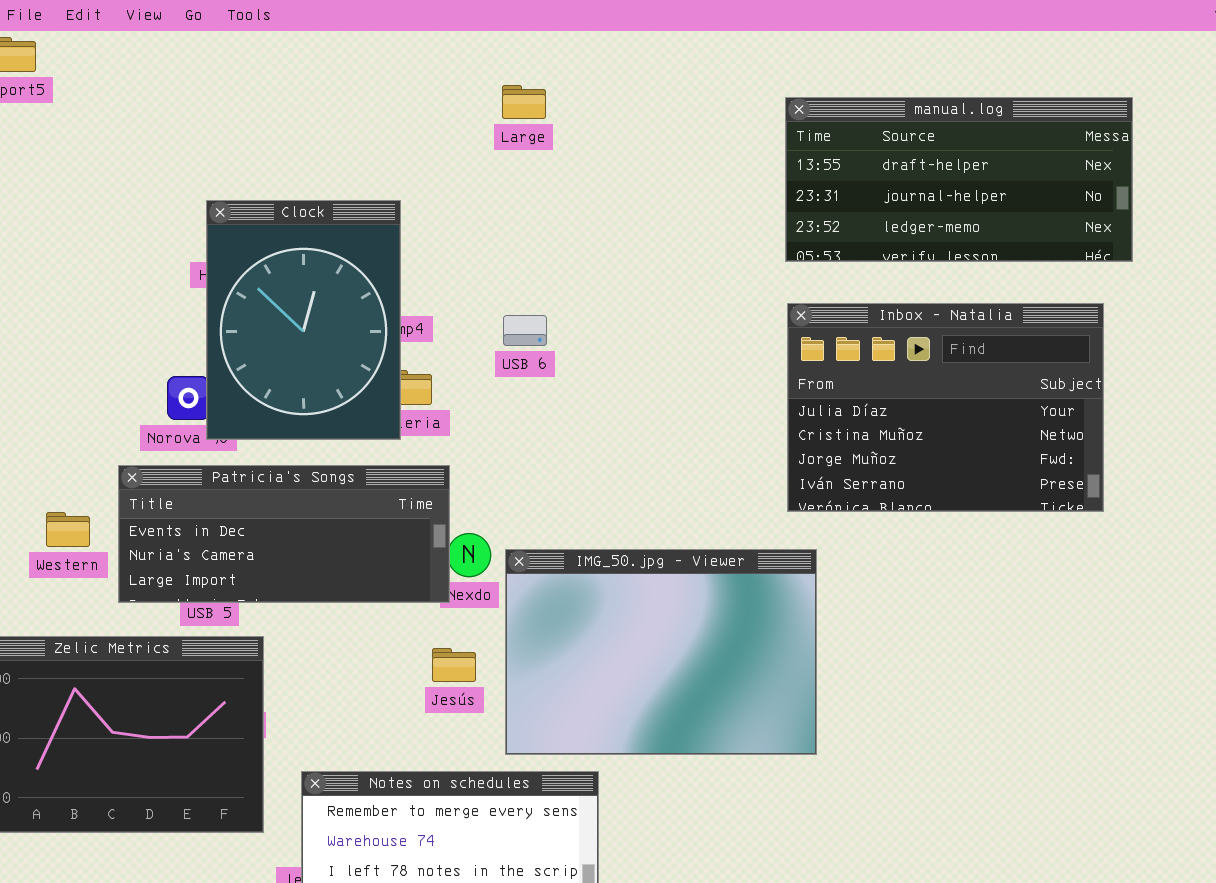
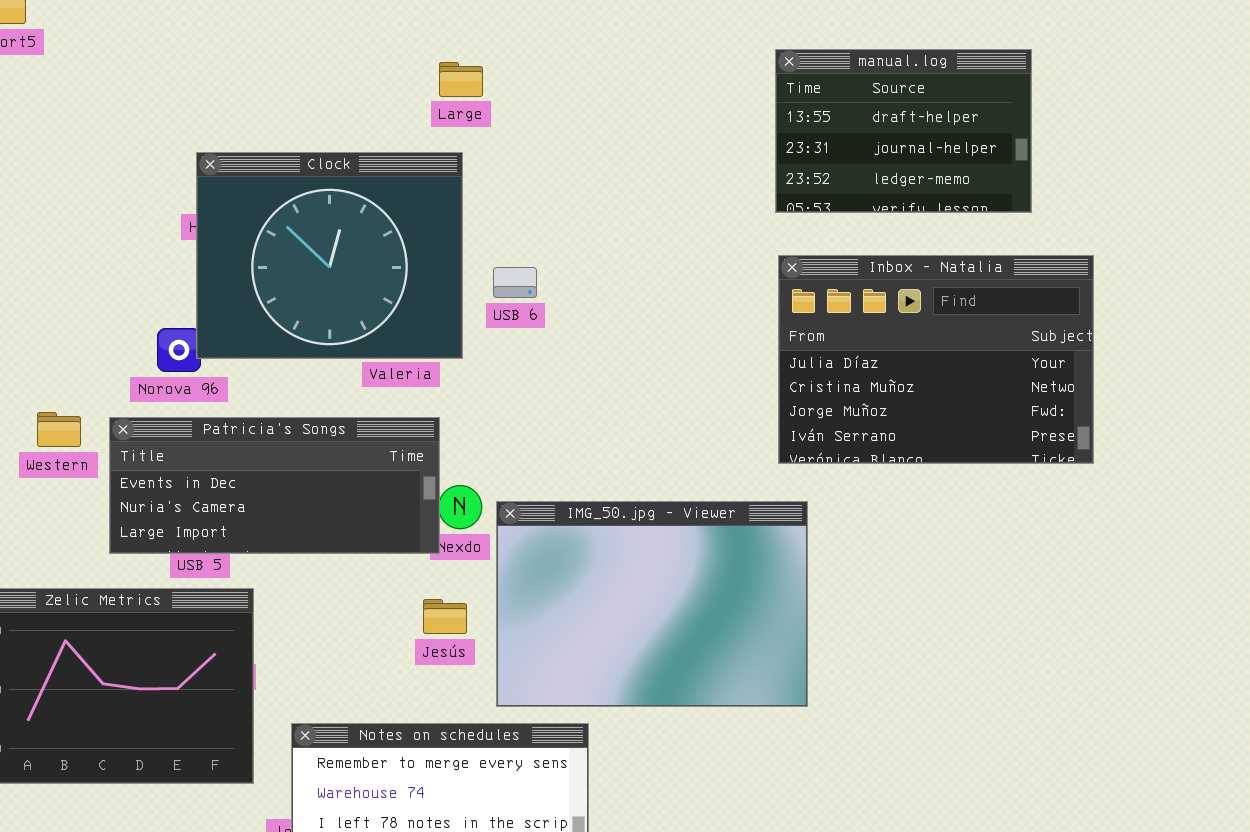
Large: [502,85,546,119] -> [439,62,483,97], moved
manual.log: [785,97,1133,262] -> [775,49,1032,213], resized
Clock: [206,200,401,440] -> [196,152,463,359], resized
Western: [46,512,90,547] -> [37,412,81,447], moved

